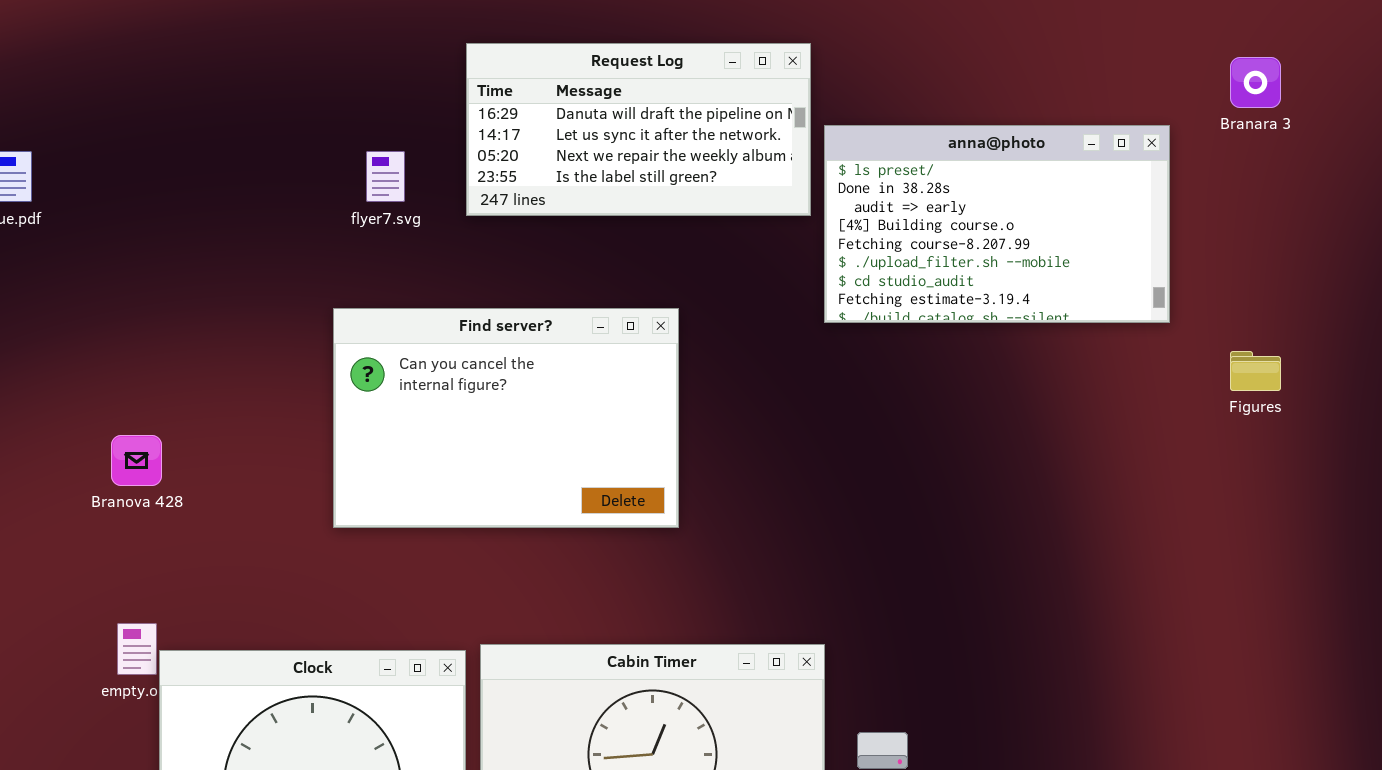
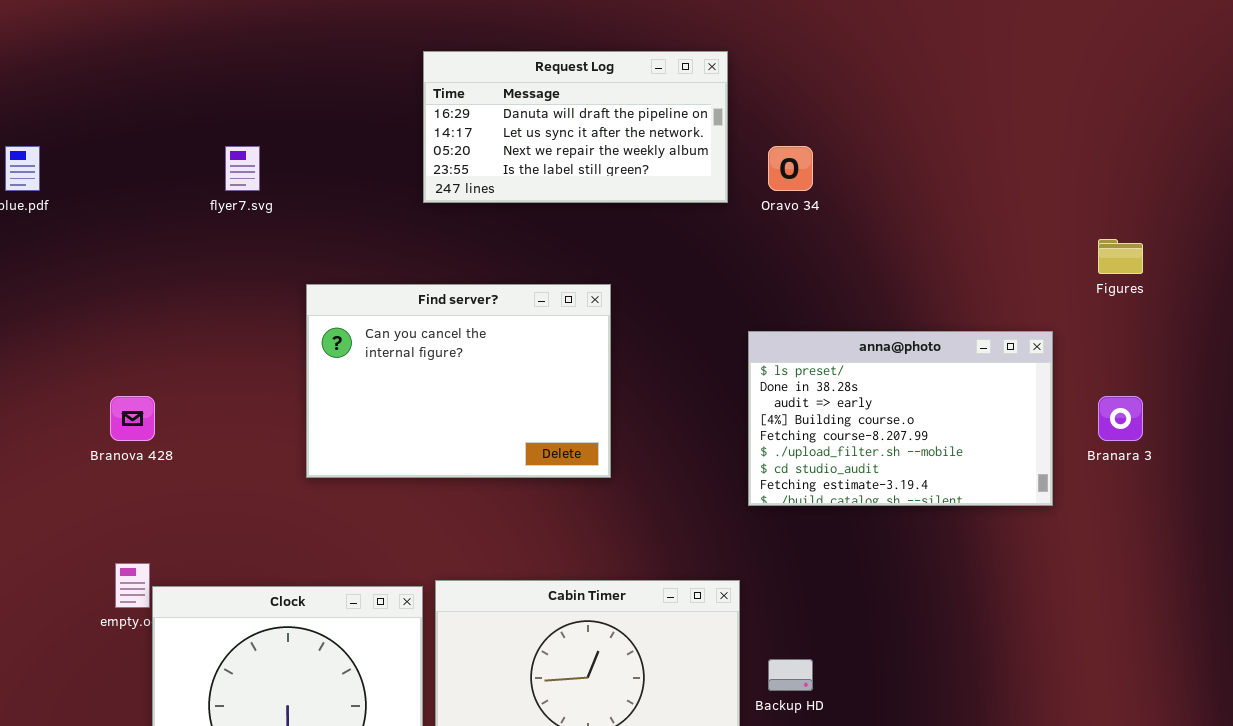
Branara 3: [1230,57,1281,108] -> [1098,396,1143,441], moved
anna@photo: [824,125,1170,323] -> [748,331,1053,506], moved
flyer7.svg: [366,151,405,202] -> [225,146,260,191], moved
Figures: [1230,351,1281,391] -> [1098,239,1143,274], moved

